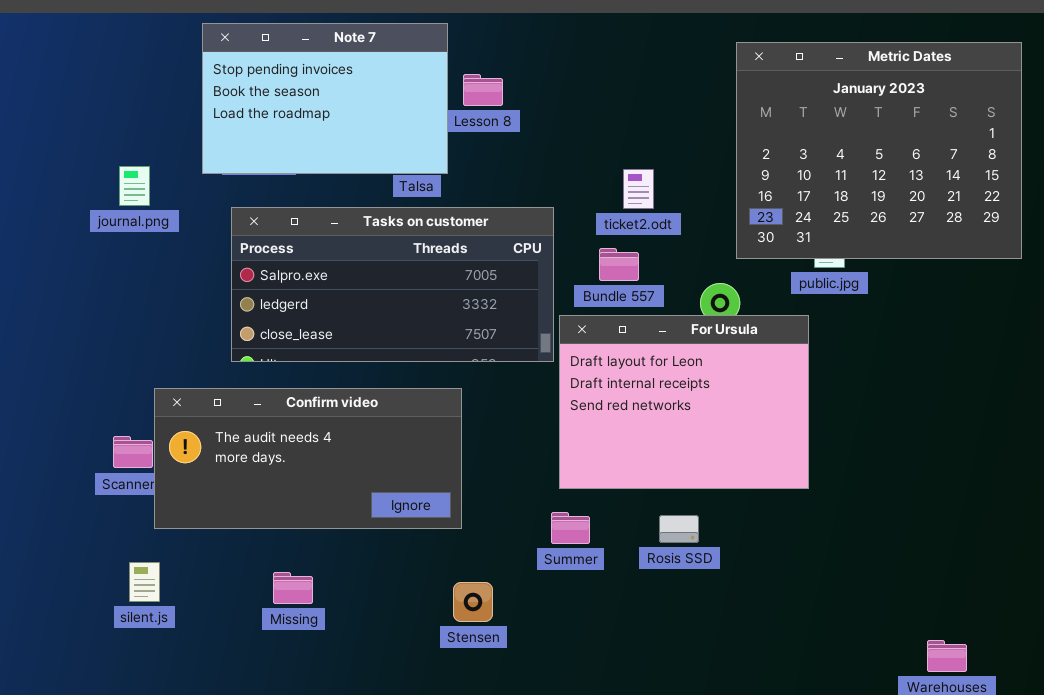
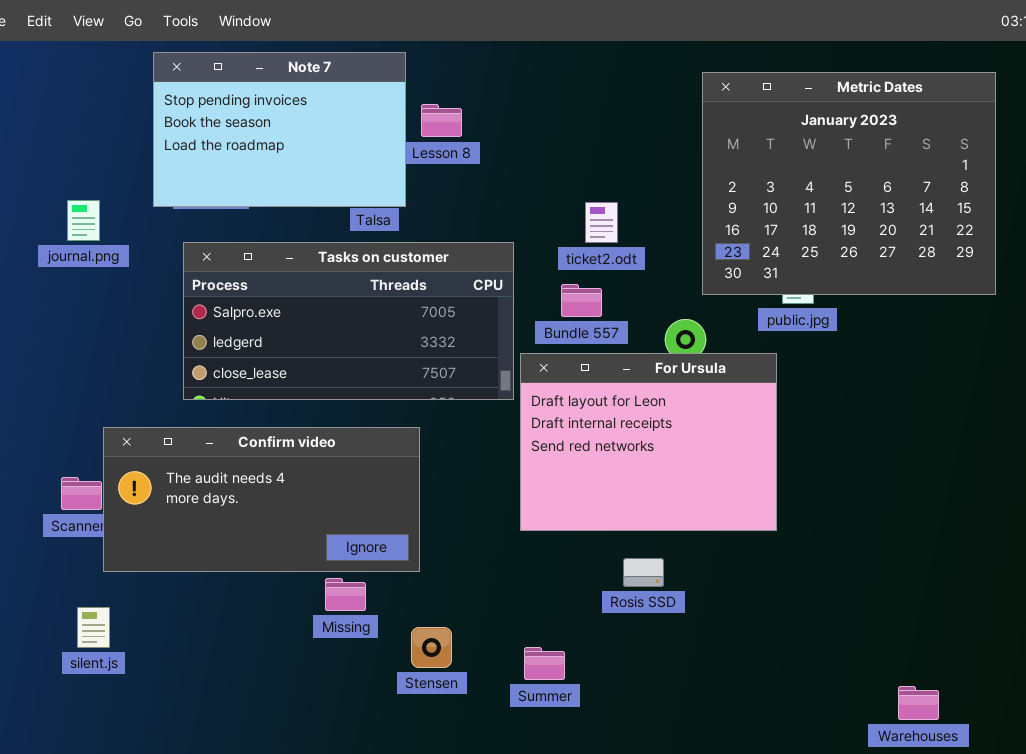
Summer: [551,512,590,544] -> [524,647,565,680], moved
Missing: [273,572,313,604] -> [325,578,366,611], moved

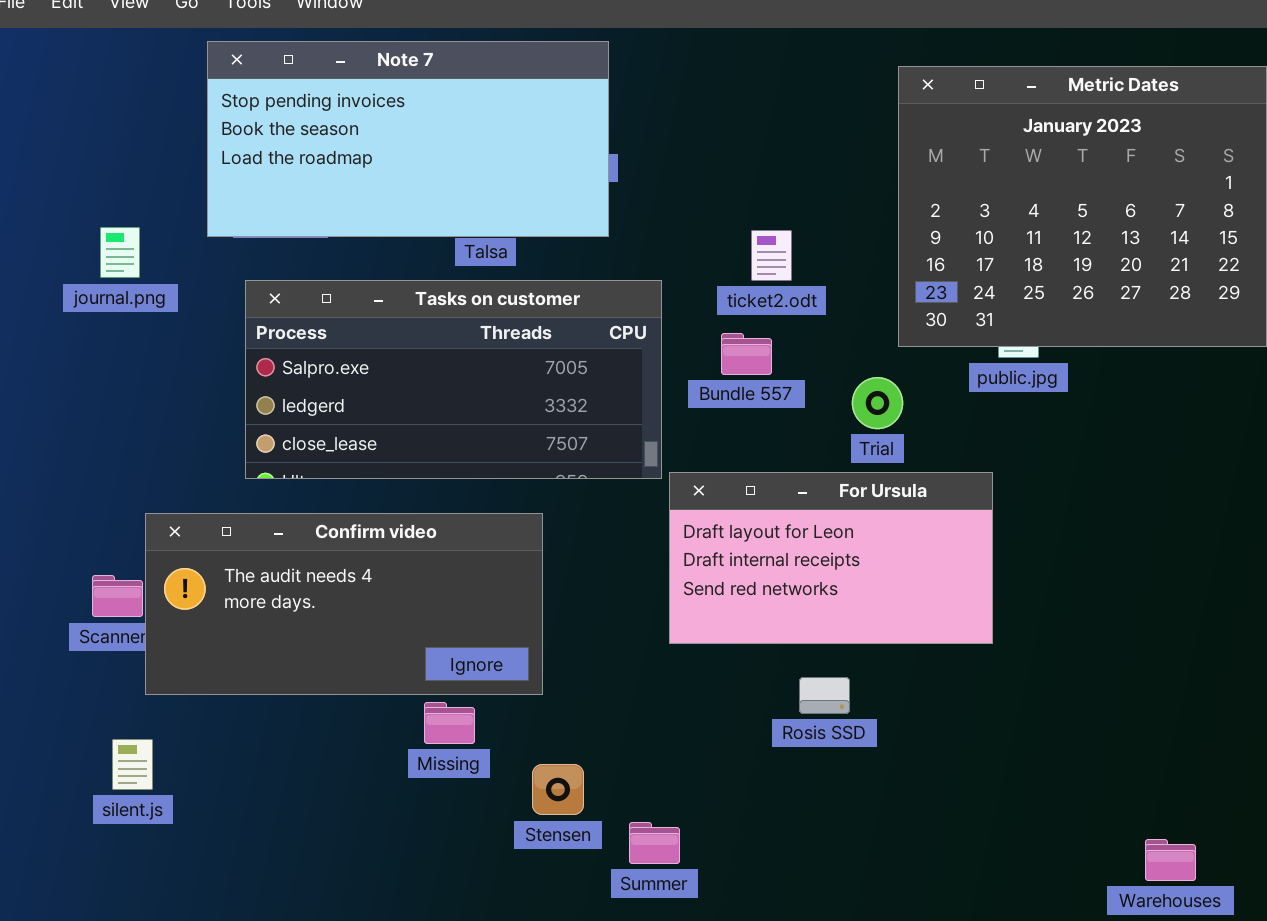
Note 7: [153,52,406,207] -> [207,41,609,237], resized
For Ursula: [520,353,777,531] -> [669,472,993,644], resized
Summer: [524,647,565,680] -> [629,822,680,864], moved

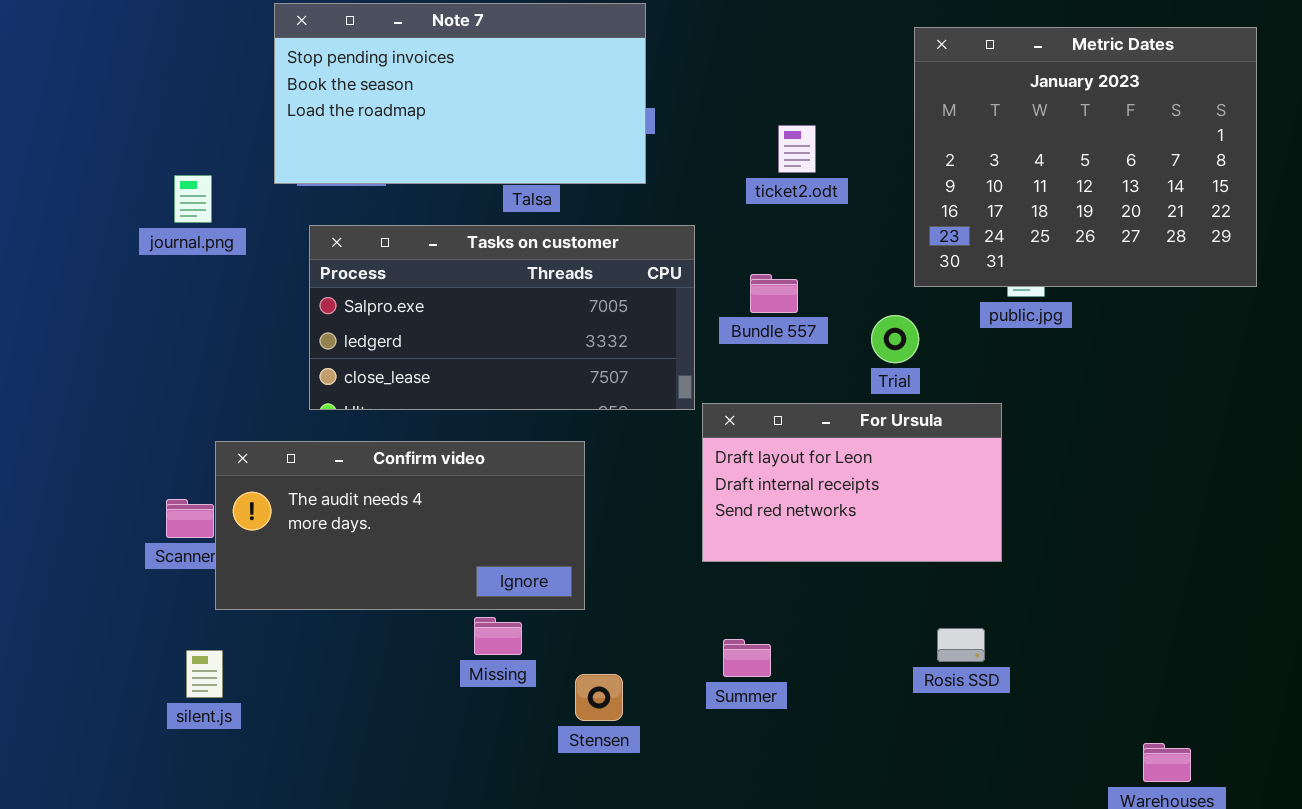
ticket2.odt: [751,230,792,281] -> [778,125,816,173], moved
Rosis SSD: [799,677,850,714] -> [937,628,985,662], moved
Summer: [629,822,680,864] -> [723,639,771,677], moved

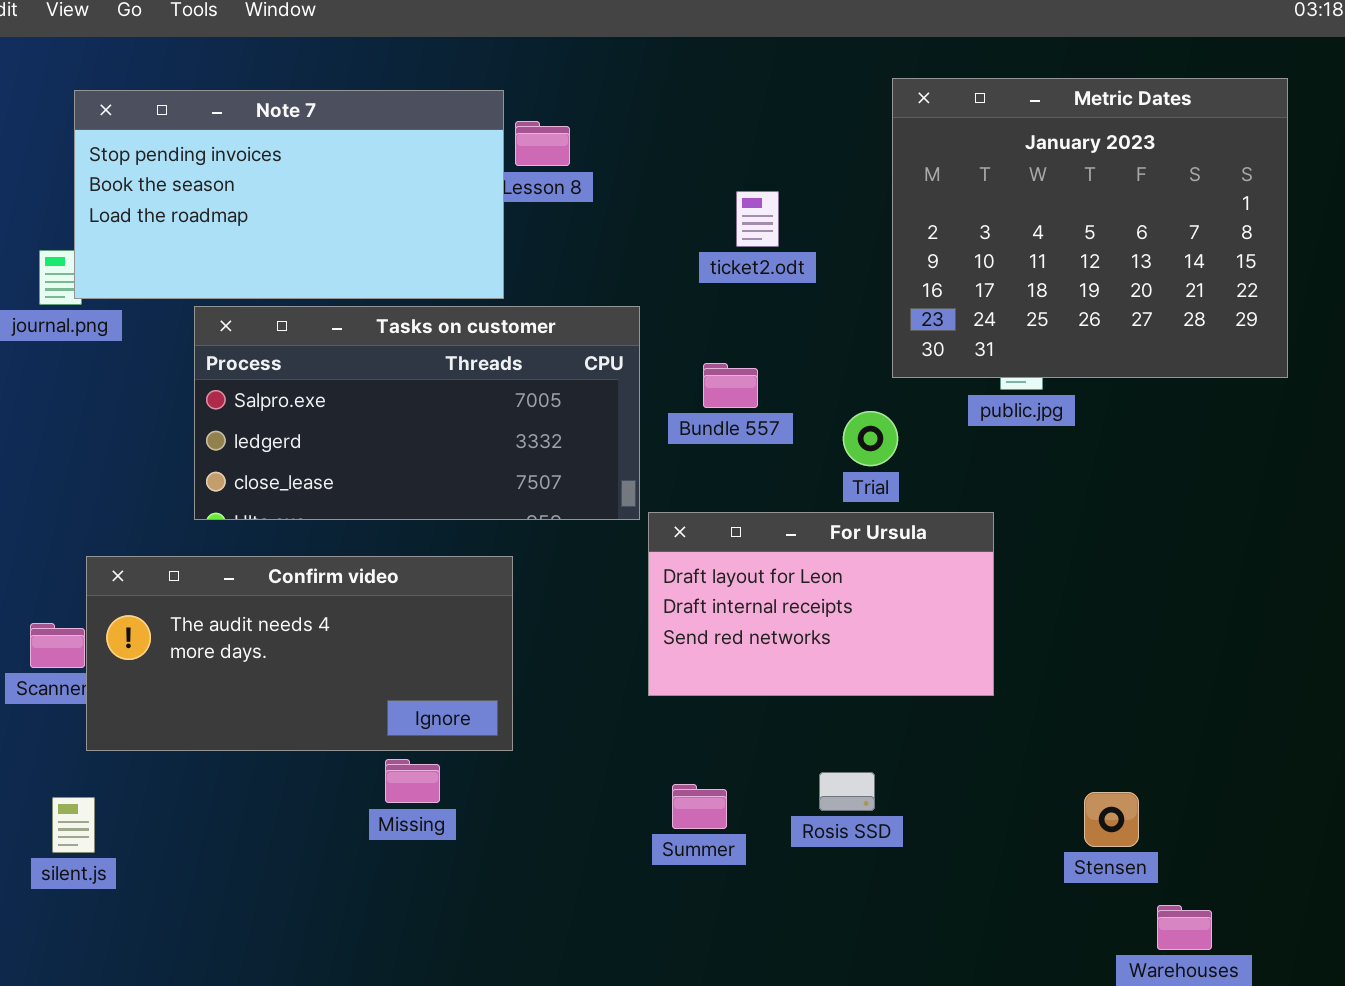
Note 7: [274,3,646,184] -> [74,90,504,299], moved
Rosis SSD: [937,628,985,662] -> [819,772,875,811], moved
Stensen: [575,674,623,721] -> [1084,792,1139,847], moved

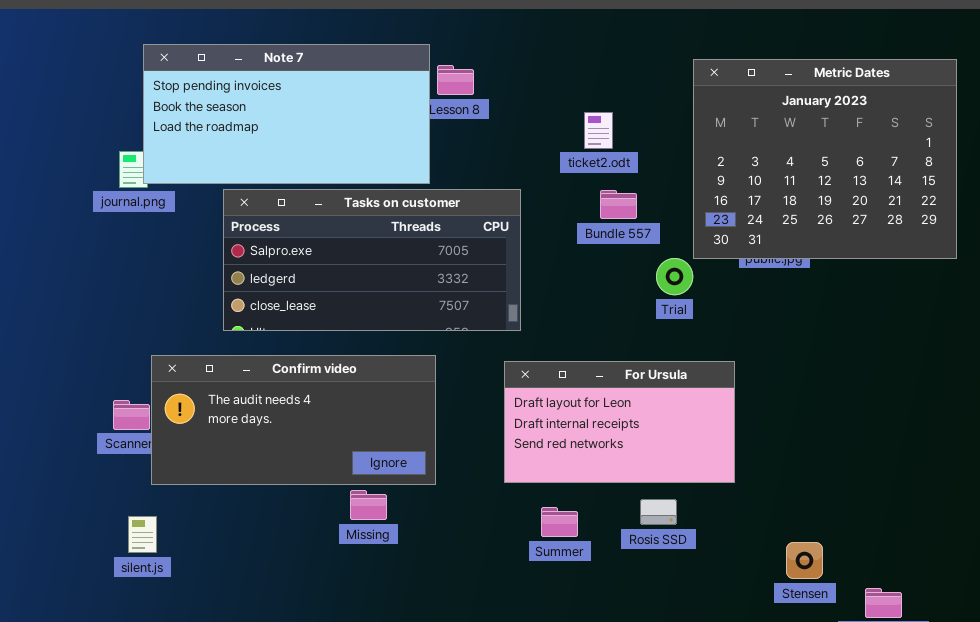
Metric Dates: [892,78,1288,378] -> [693,59,957,259], moved
Bundle 557: [703,363,758,408] -> [600,190,637,219], moved
For Ursula: [648,512,994,696] -> [504,361,735,483], moved
Stensen: [1084,792,1139,847] -> [786,542,823,579], moved

